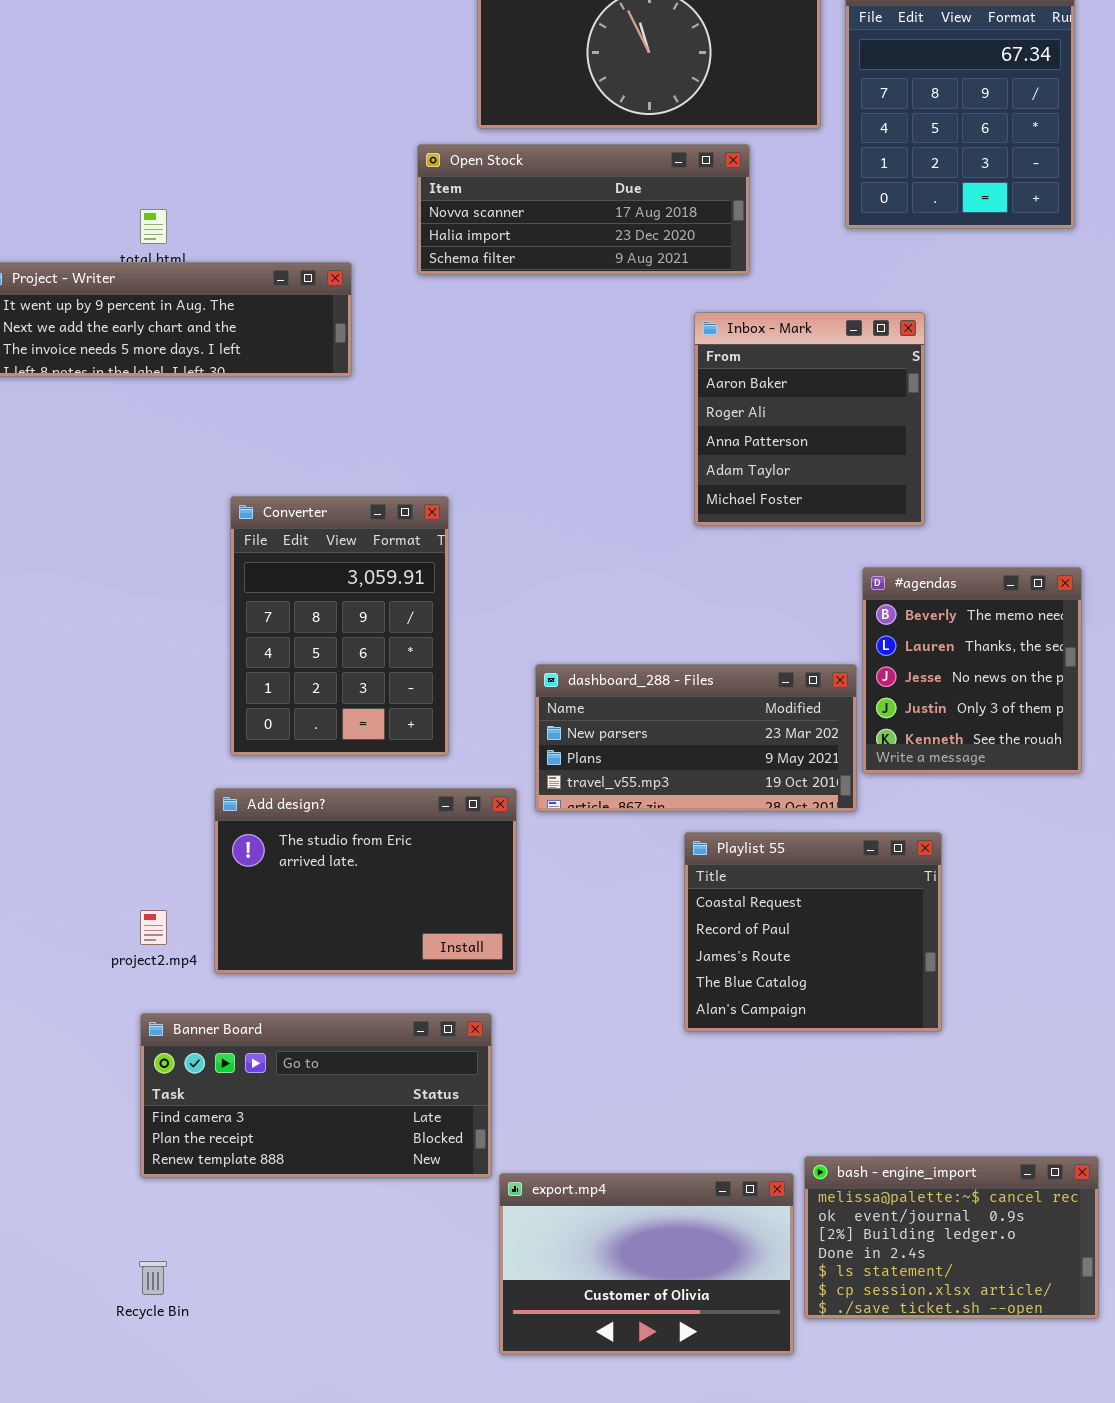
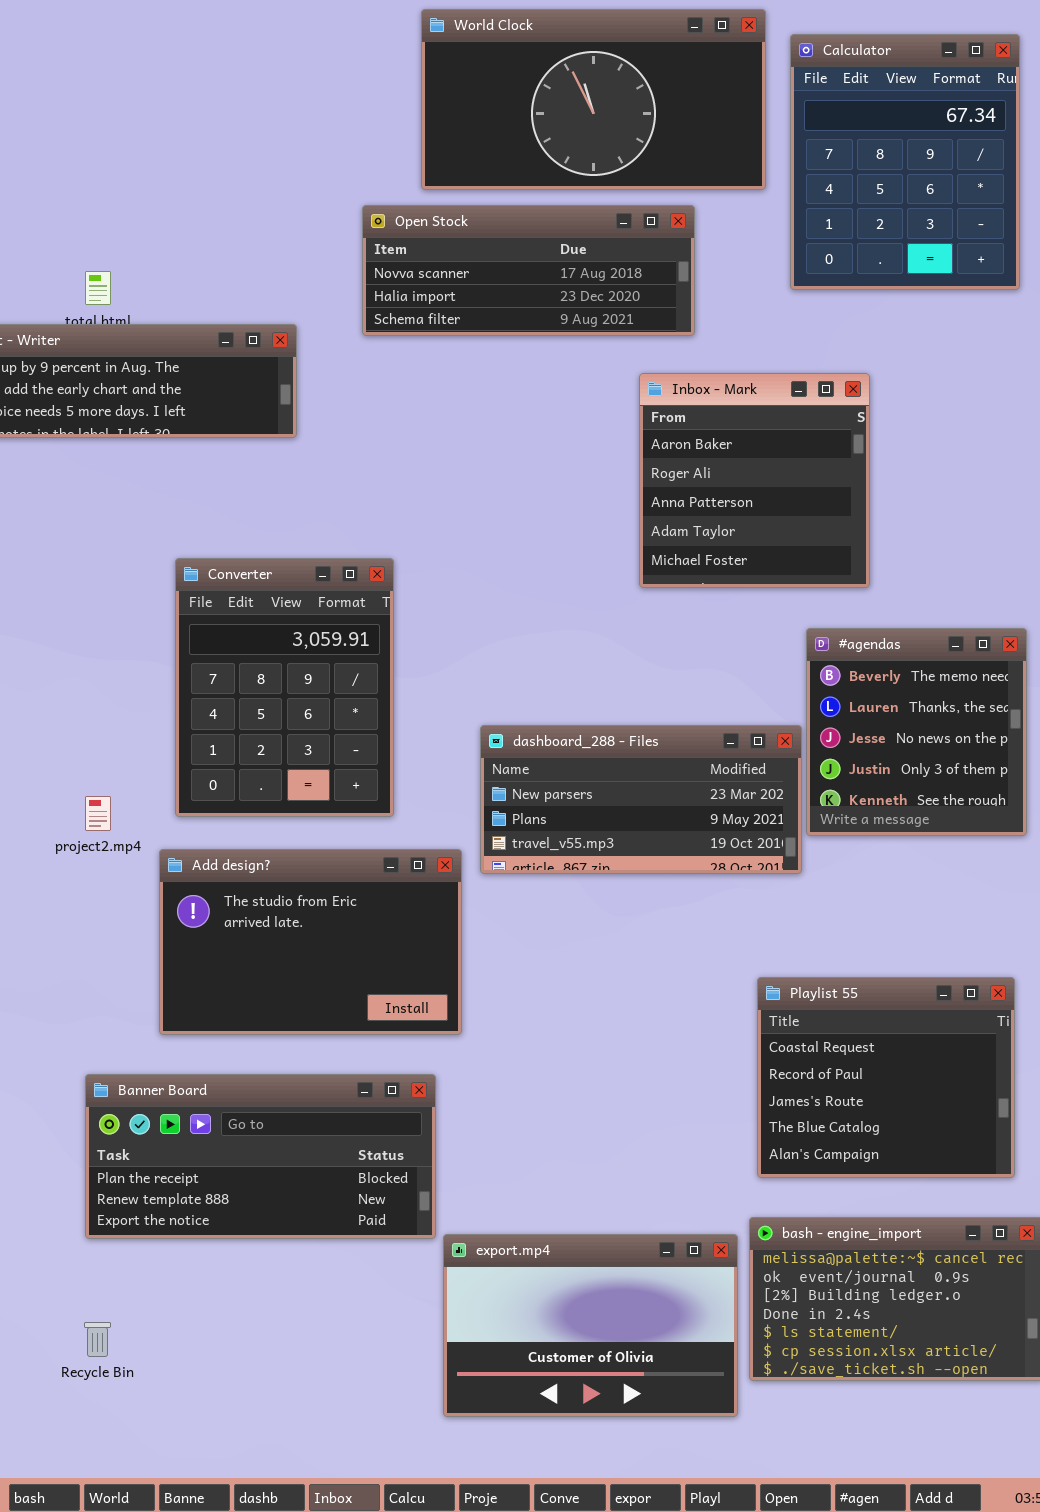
Playlist 55: [684,832,942,1032] -> [757,977,1015,1178], moved
project2.mp4: [140,910,167,945] -> [85,796,111,831], moved
Banner Board: [140,1013,492,1178] -> [85,1074,436,1239], scrolled down 1 row

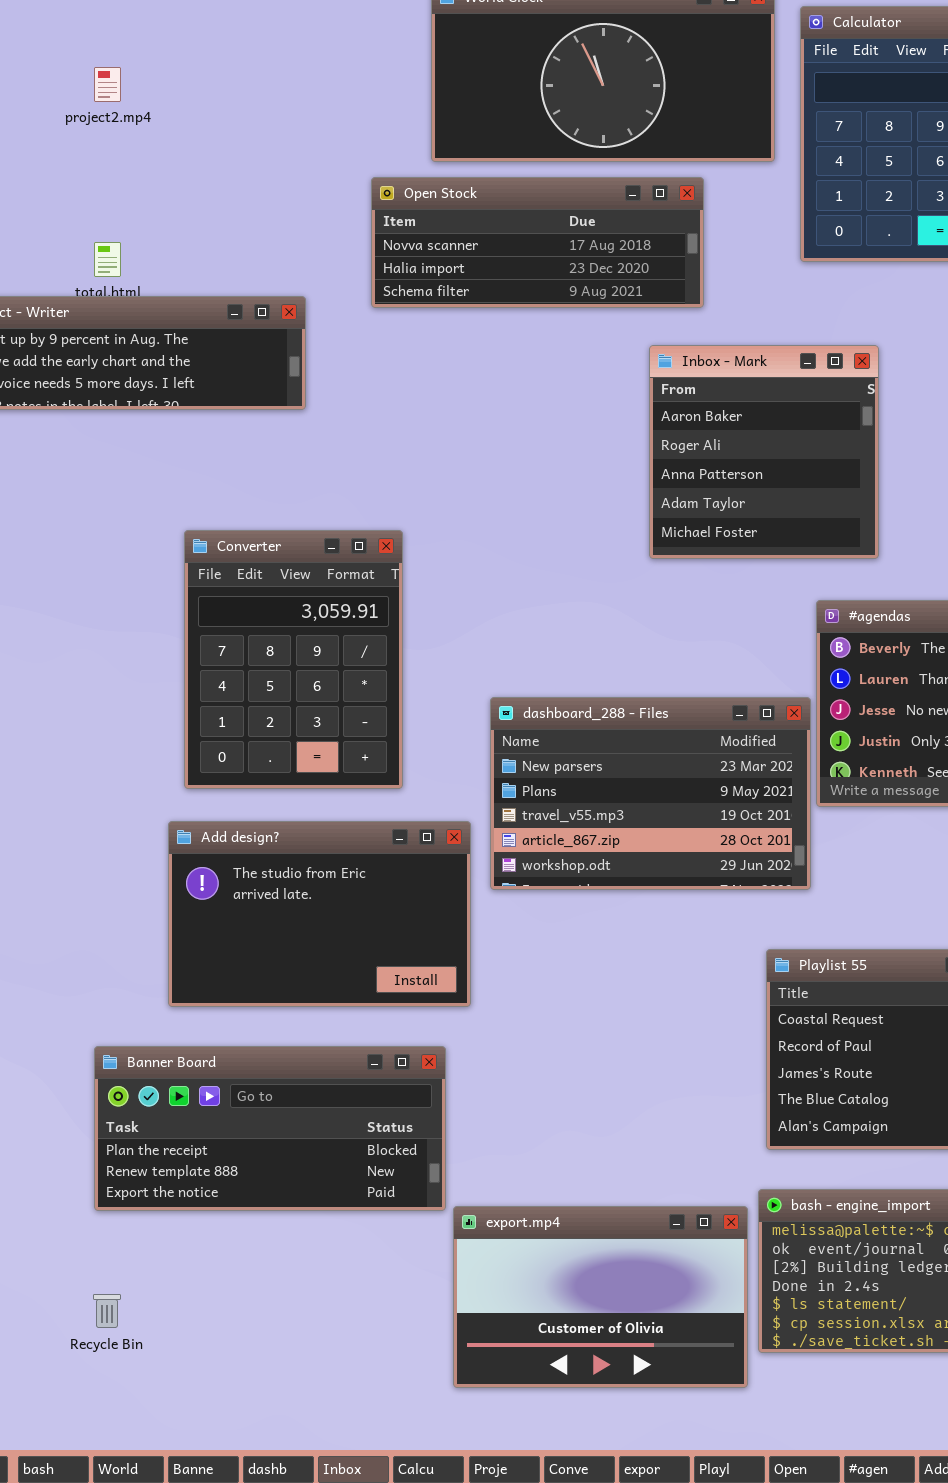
dashboard_288 - Files: [480,725,802,874] -> [490,697,811,890], resized
project2.mp4: [85,796,111,831] -> [94,67,121,102], moved

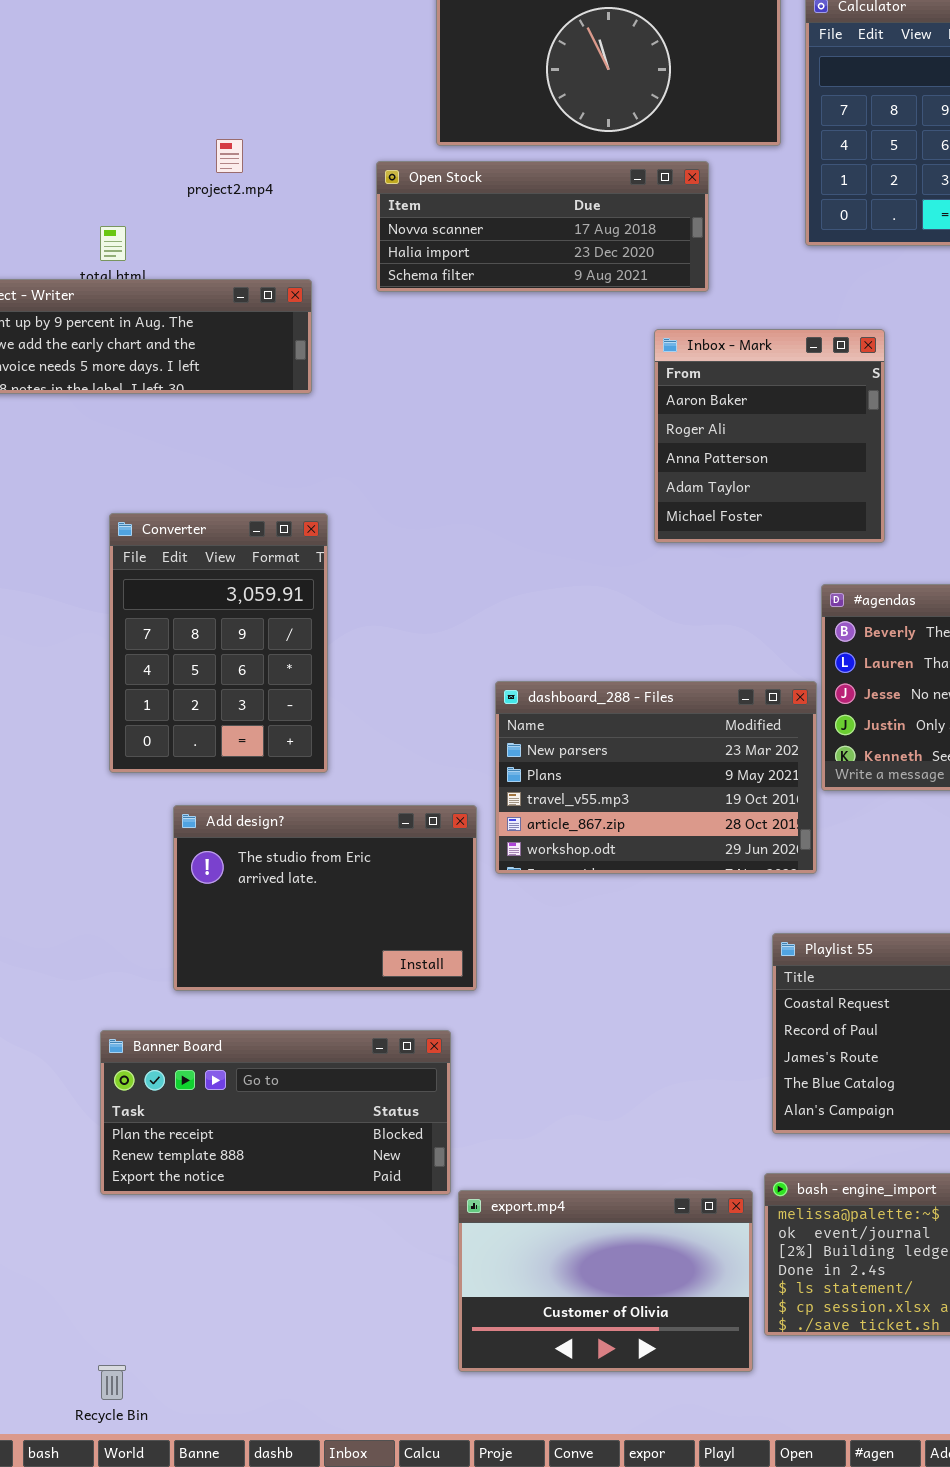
project2.mp4: [94,67,121,102] -> [216,139,243,173], moved
Converter: [184,530,403,789] -> [109,513,328,773], moved
Recycle Bin: [93,1294,121,1328] -> [98,1365,126,1400], moved

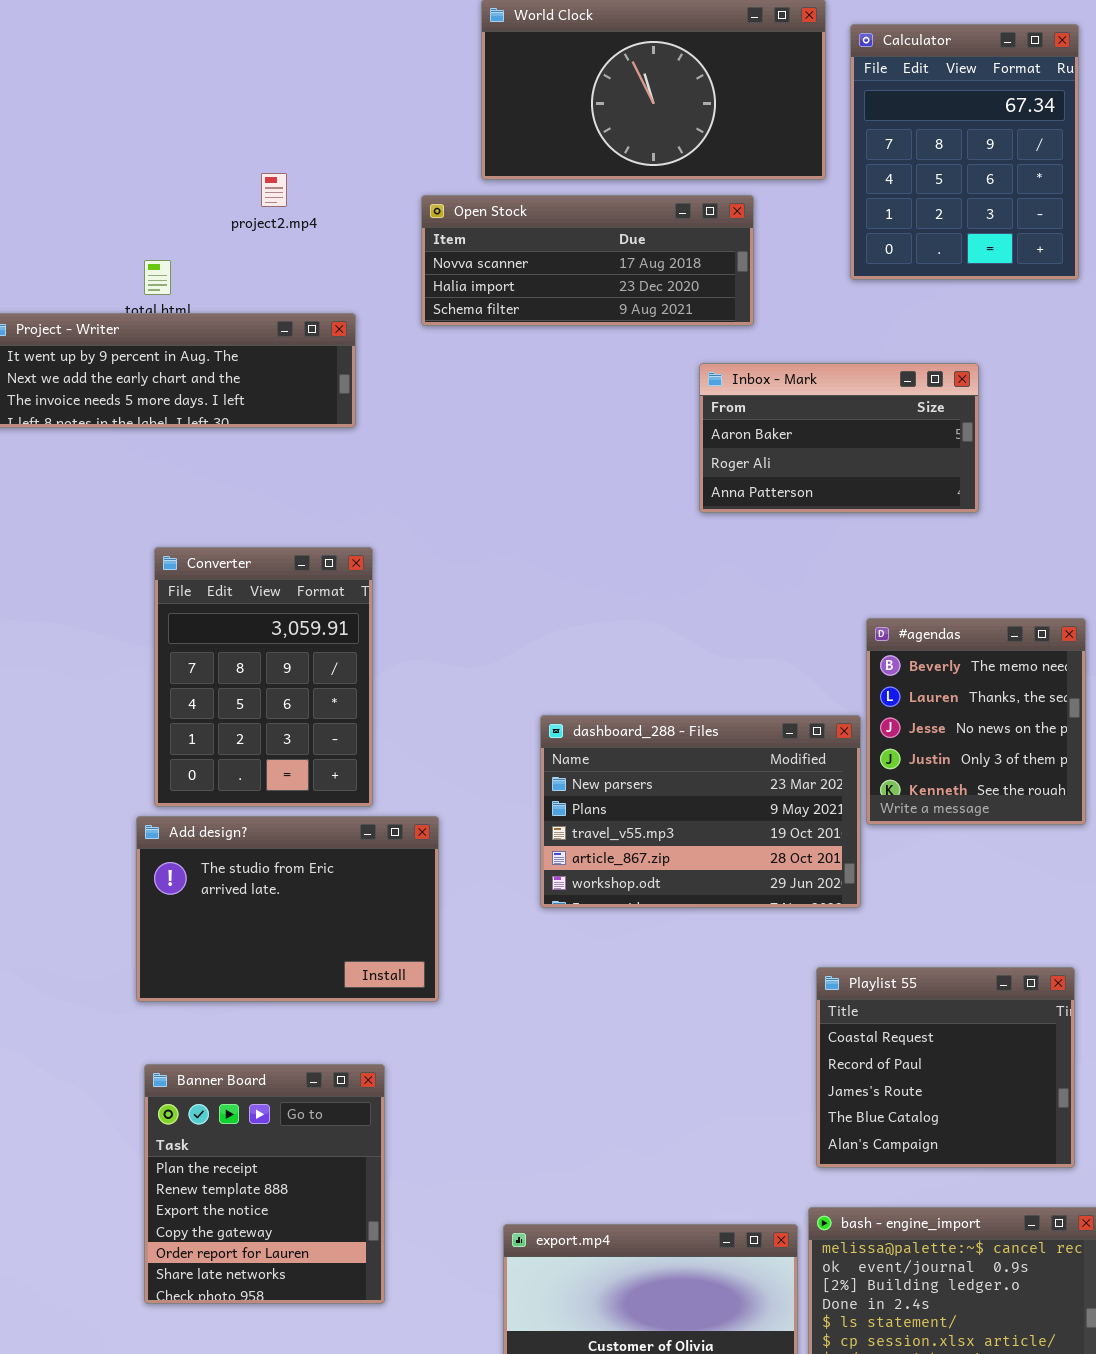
Inbox - Mark: [654,329,885,543] -> [699,363,979,513], resized
Add design?: [173,805,477,991] -> [136,816,439,1002], moved
Banner Board: [100,1030,451,1195] -> [144,1064,385,1304], resized

